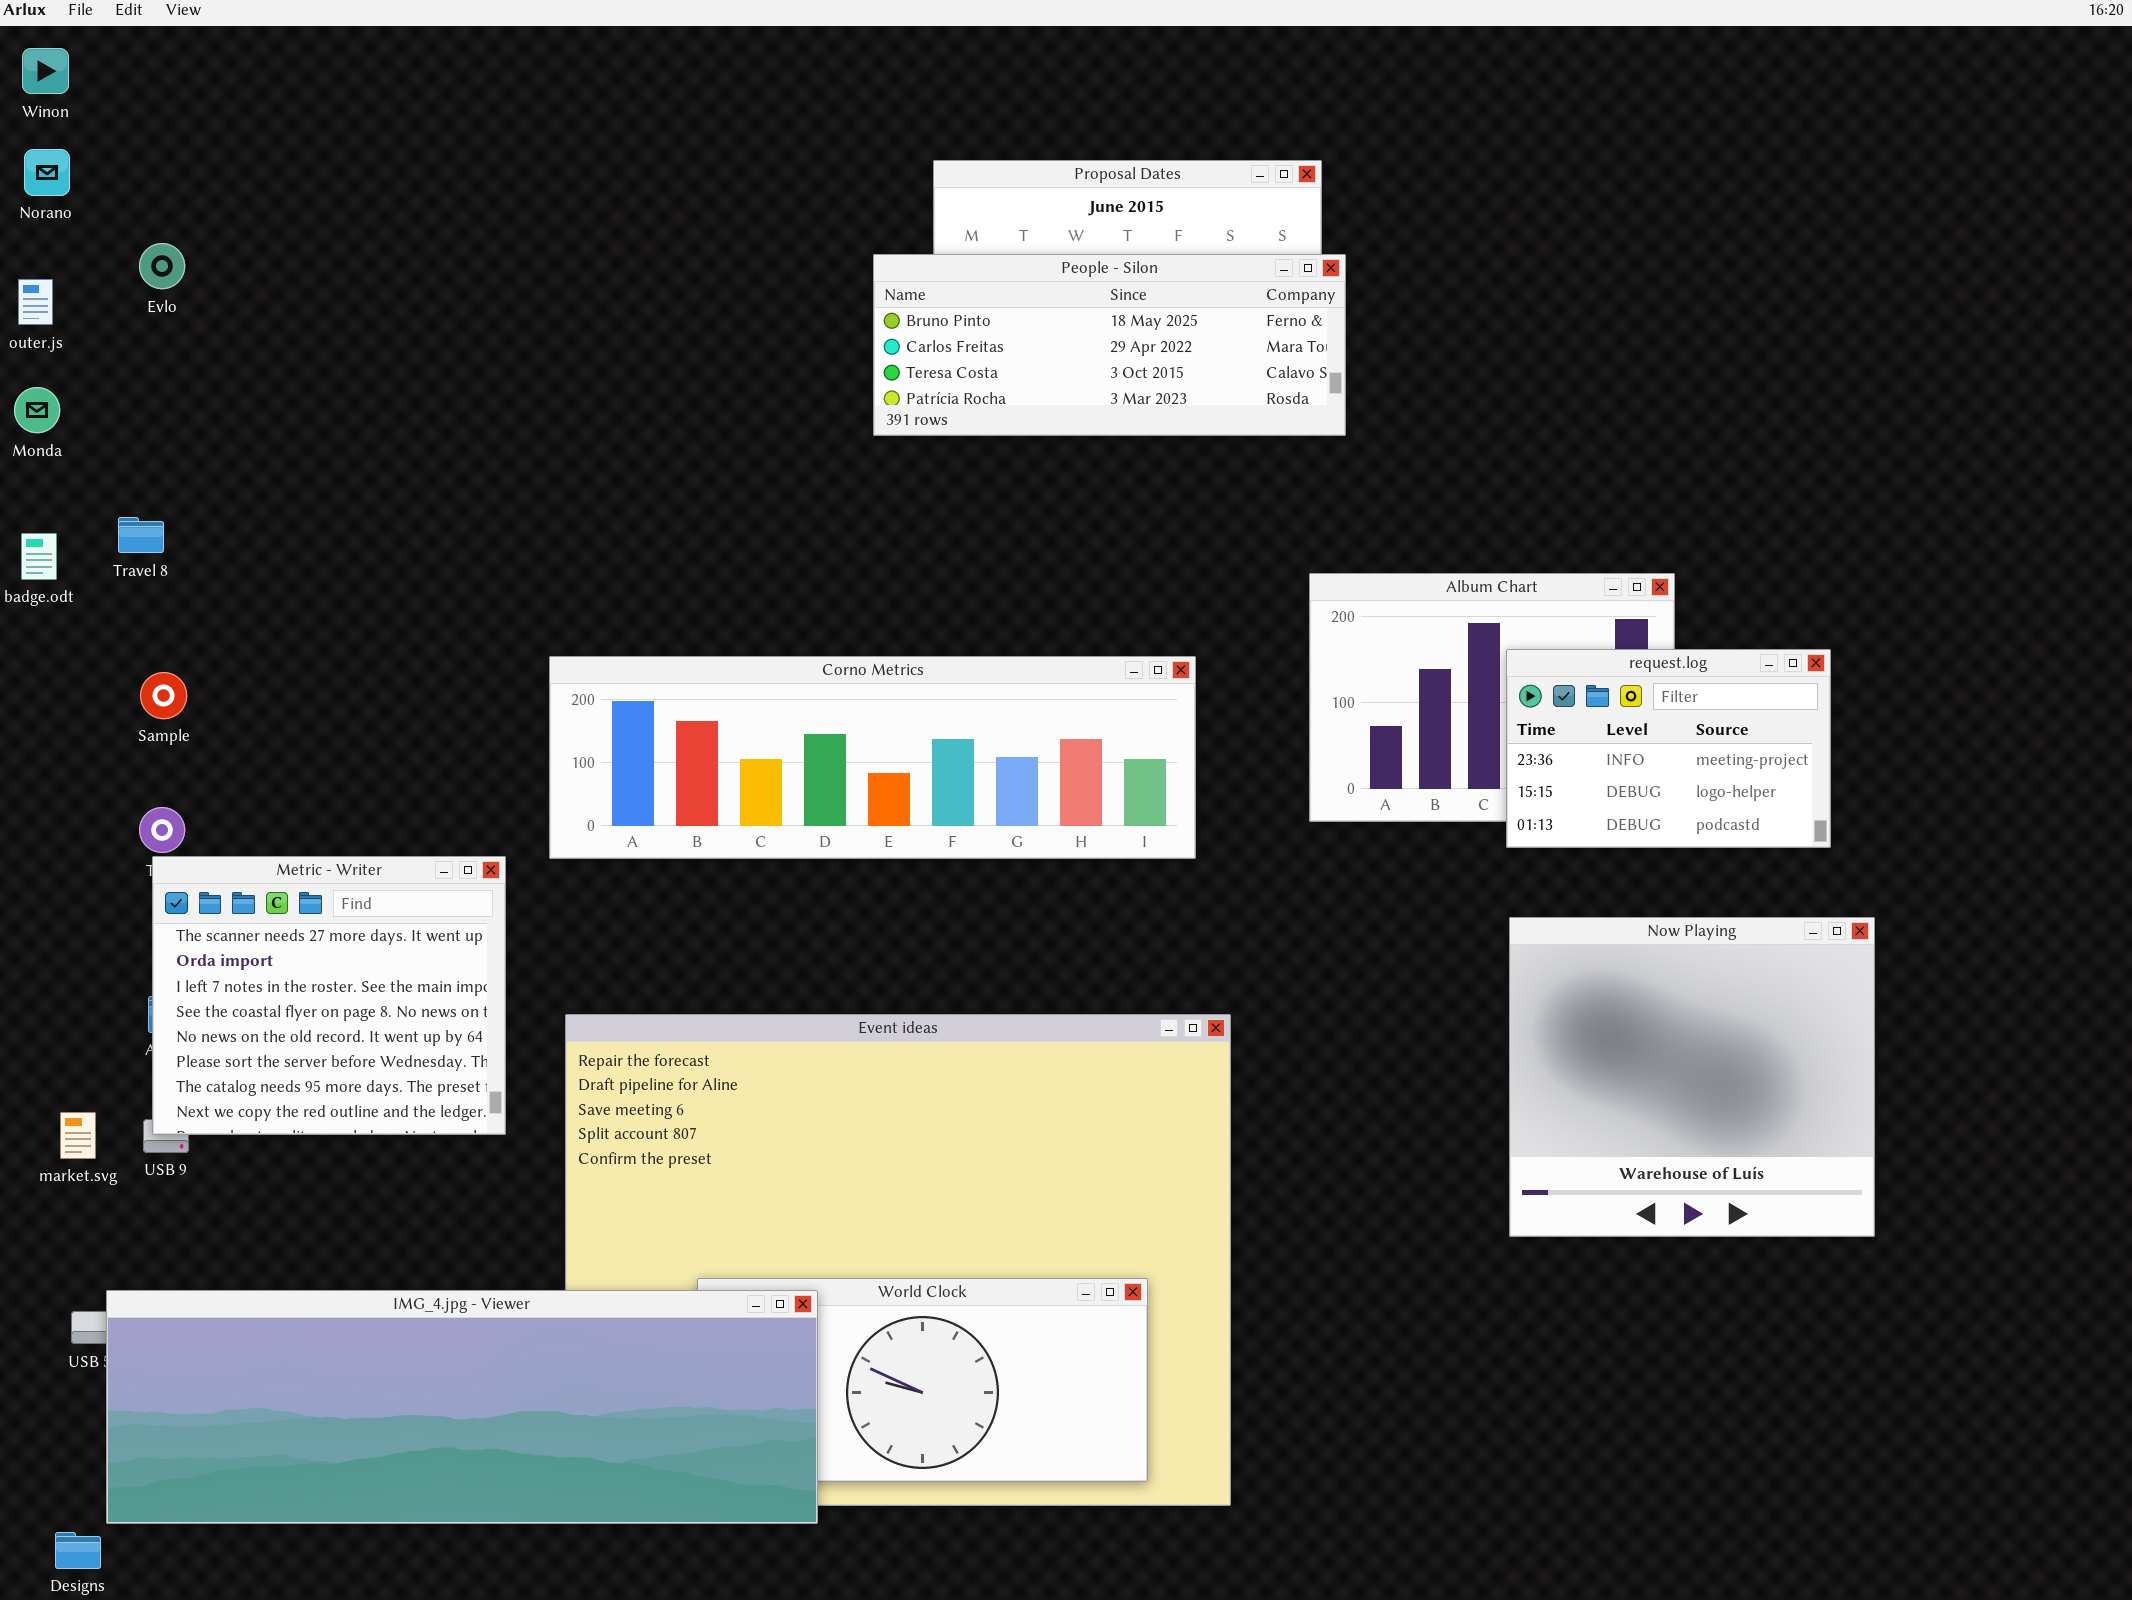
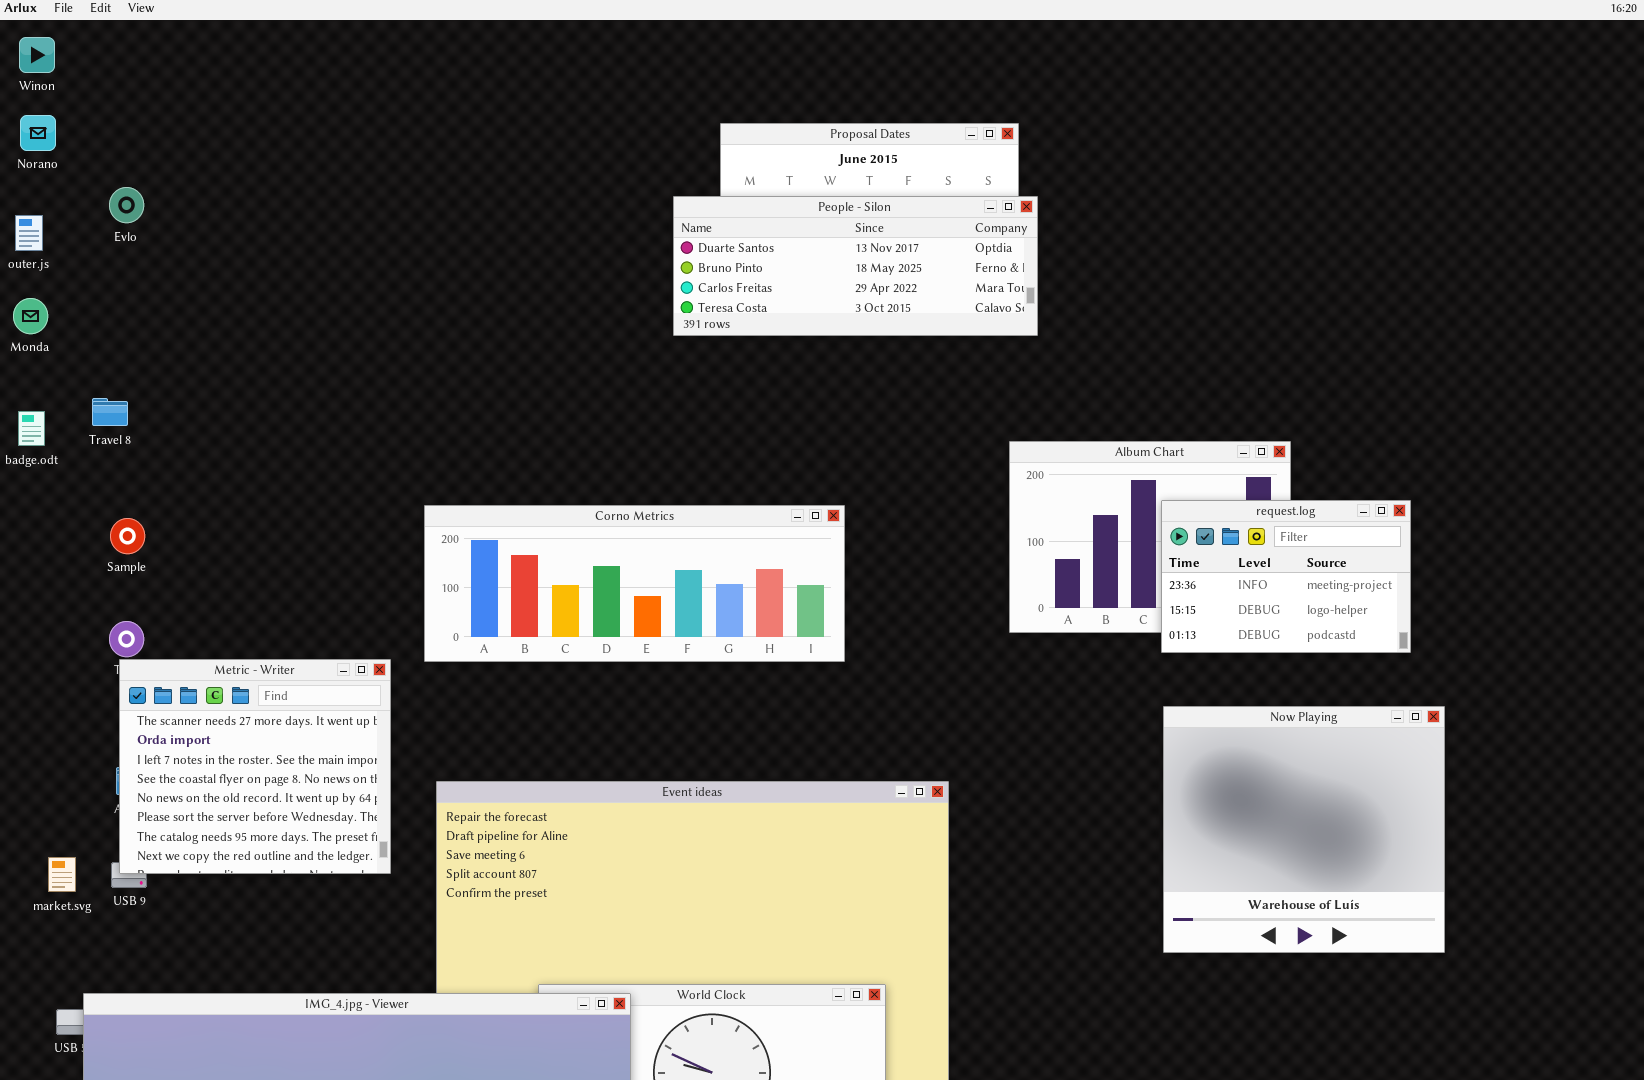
People - Silon: [873,254,1346,436] -> [673,196,1038,336], scrolled up 1 row
Corno Metrics: [549,656,1196,859] -> [424,505,845,662], resized

